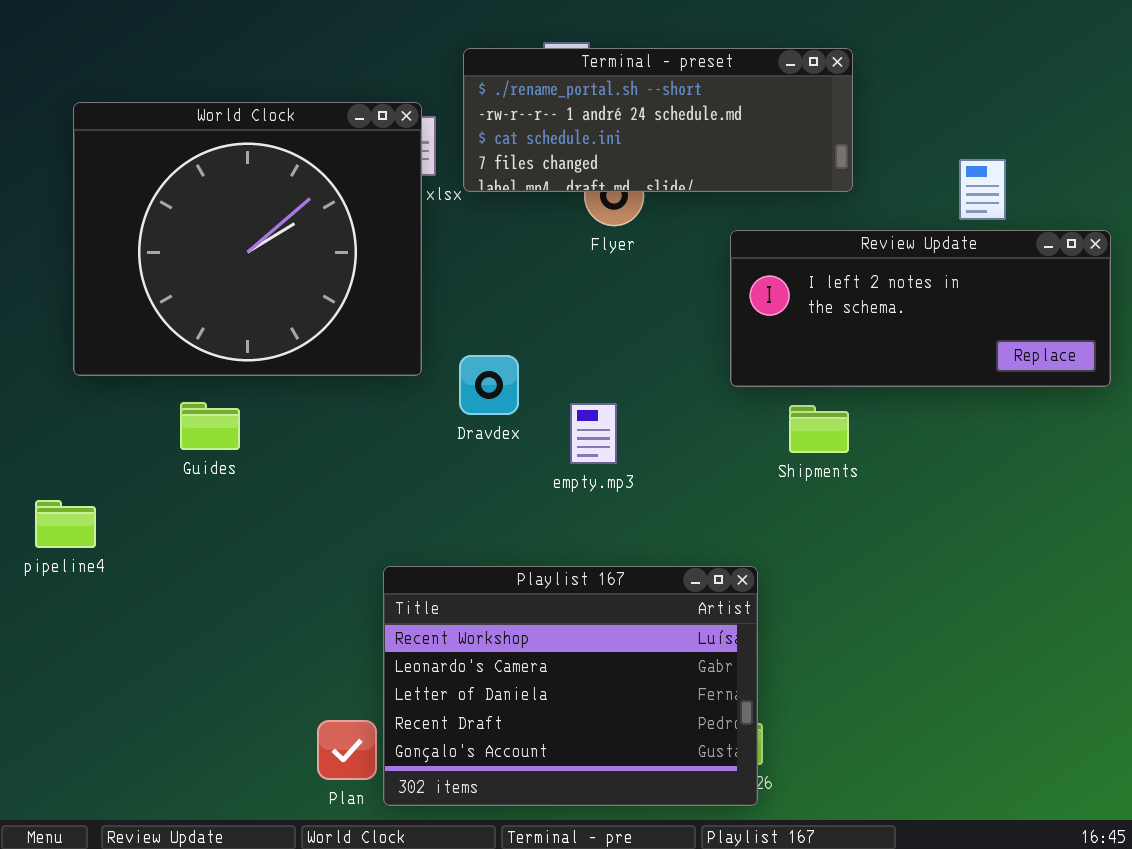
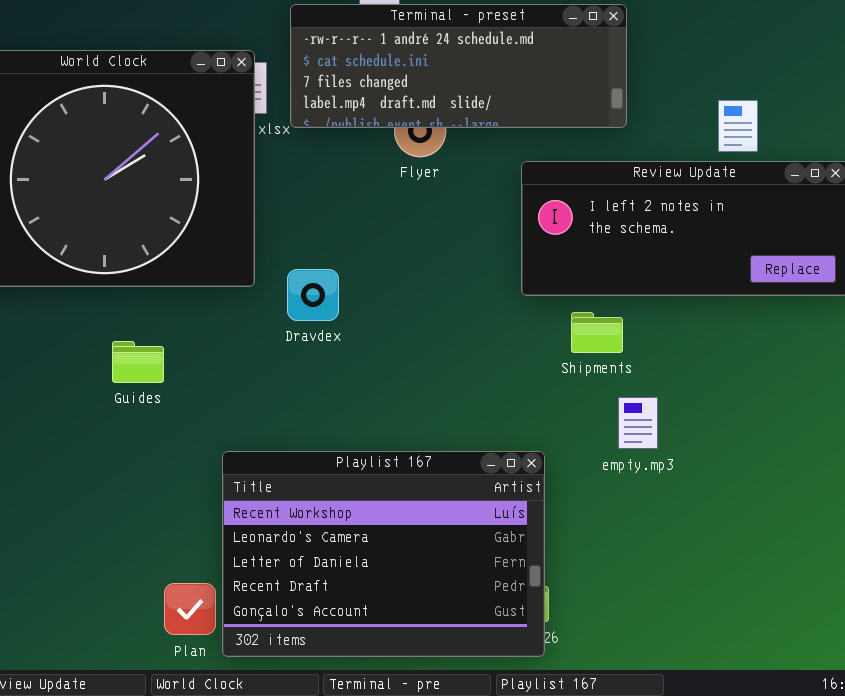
Terminal - preset: [463,48,853,192] -> [290,4,627,128], scrolled down 1 row
Guides: [180,402,240,450] -> [112,341,164,383], moved
empty.mp3: [570,403,617,464] -> [618,397,658,449], moved

